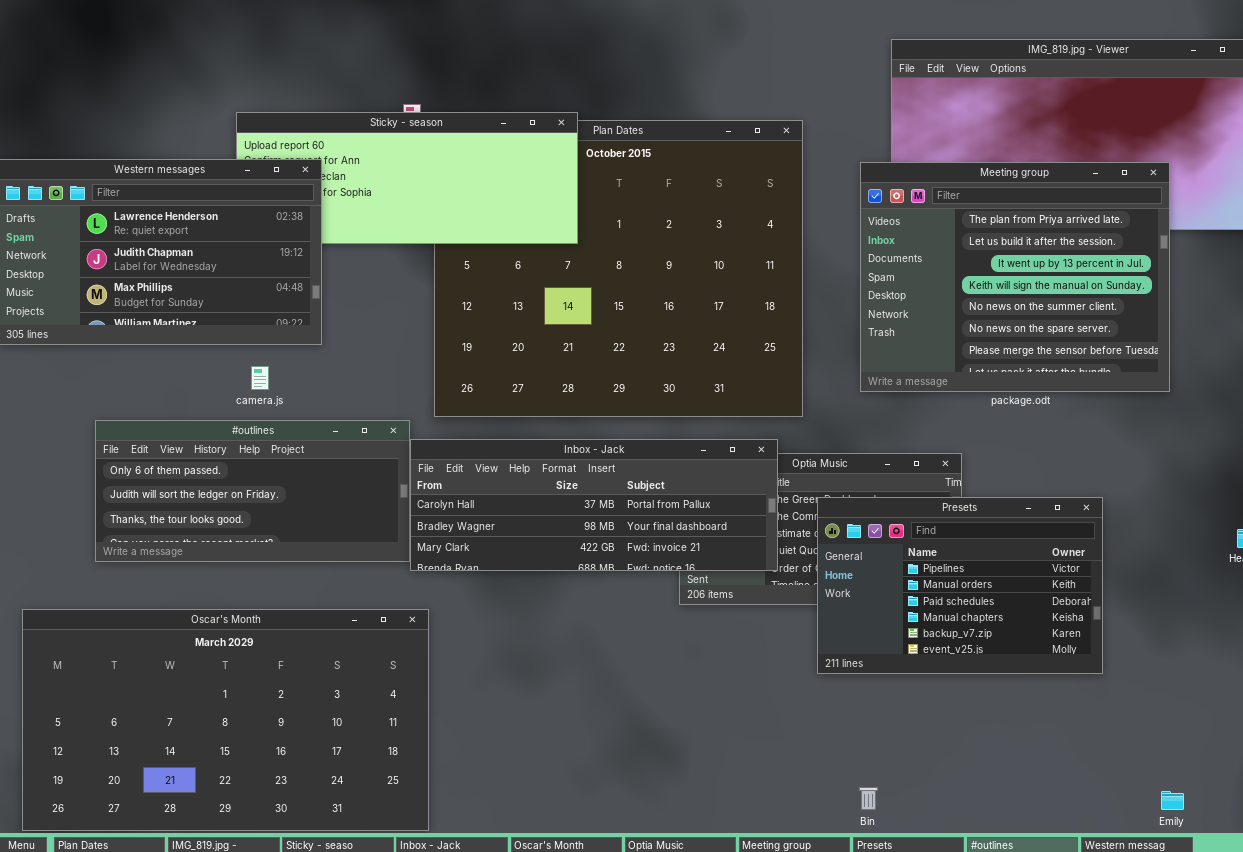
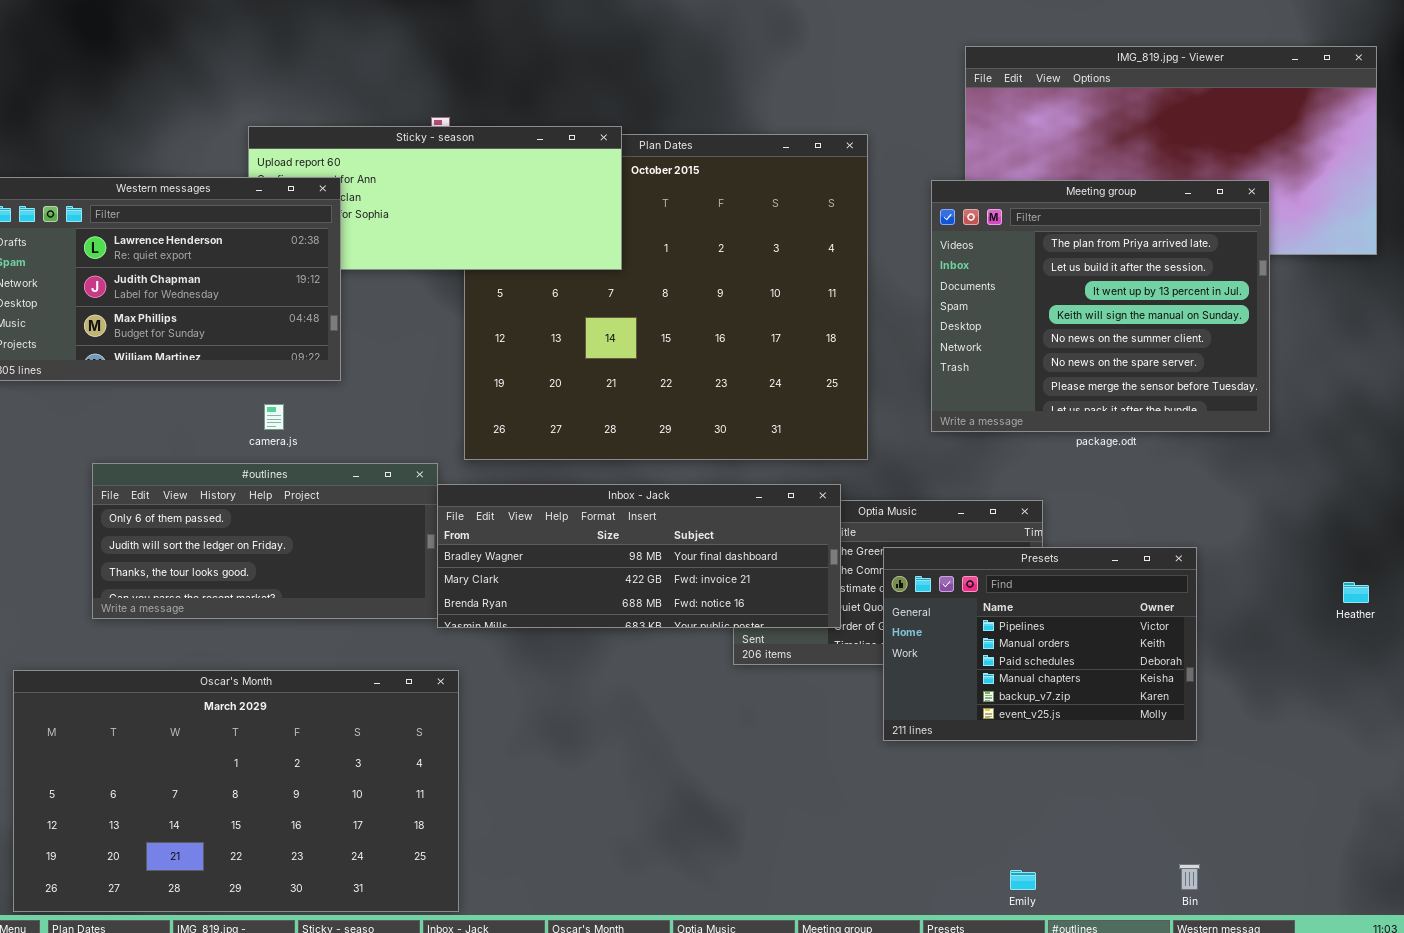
Inbox - Jack: [410,439,778,571] -> [437,484,841,628], scrolled down 1 row
Bin: [859,787,878,810] -> [1179,864,1200,890], moved
Emily: [1161,791,1184,810] -> [1010,870,1036,890], moved

